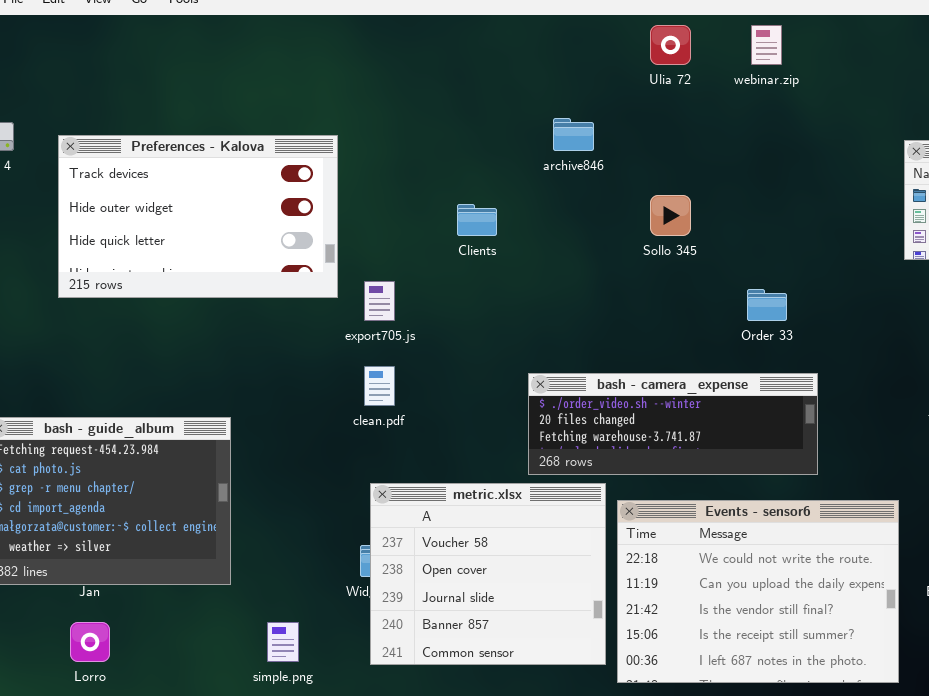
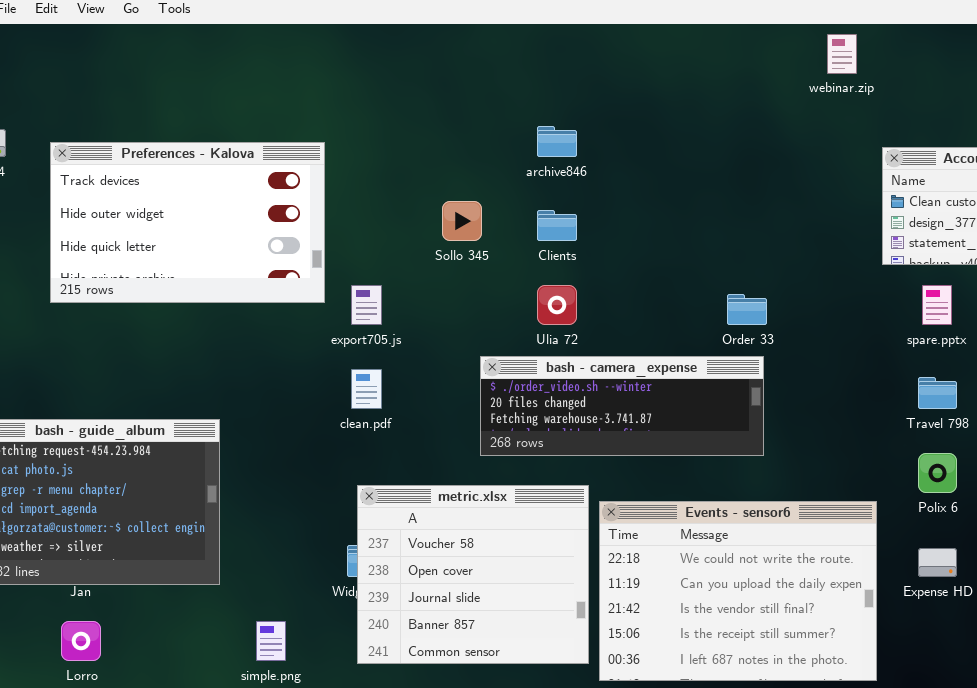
Ulia 72: [650,25,691,65] -> [537,285,577,325], moved
webinar.zip: [751,25,782,65] -> [827,34,857,74], moved
Sollo 345: [650,195,691,236] -> [442,201,482,241], moved
Clients: [457,204,497,236] -> [537,210,577,241], moved
bash - camera_expense: [528,373,818,475] -> [480,356,764,456], moved

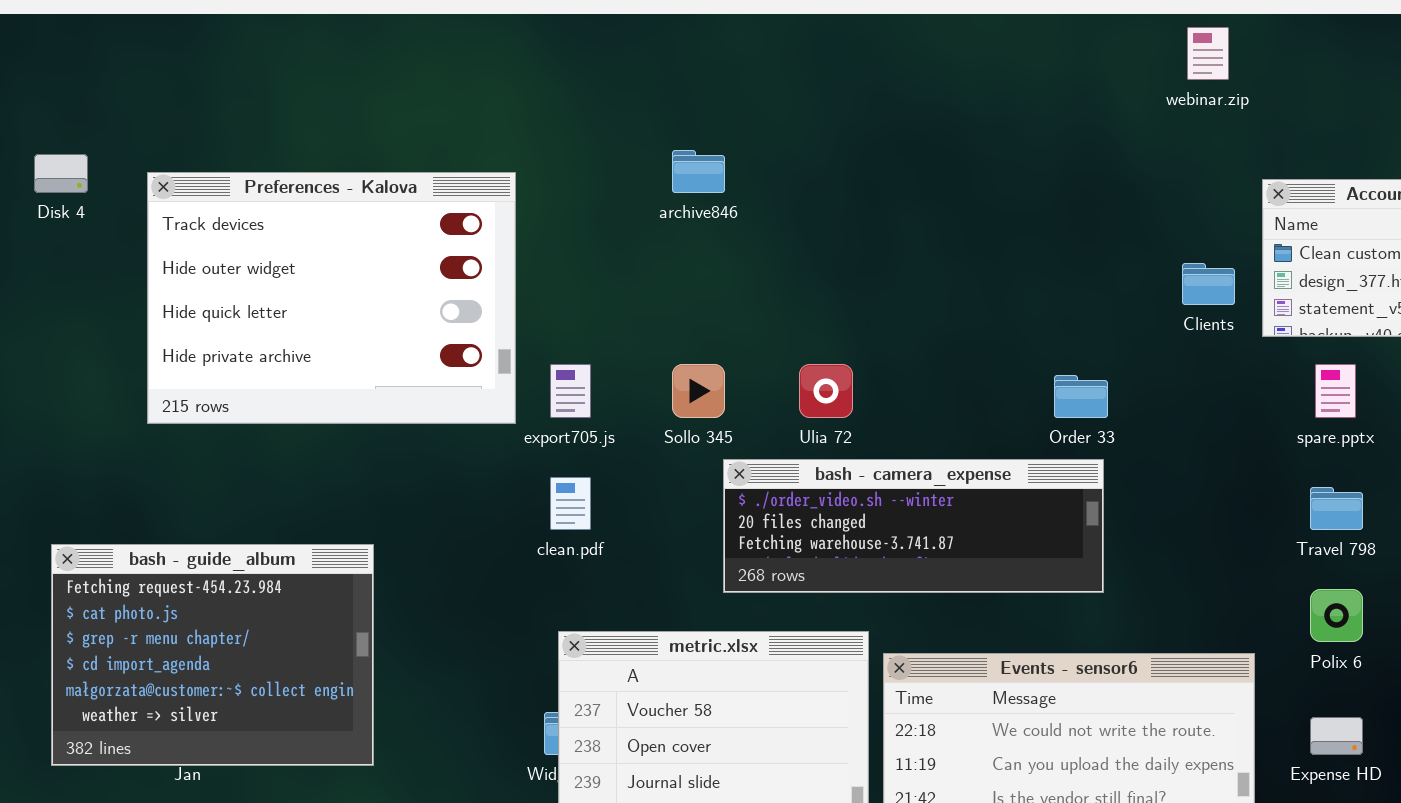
archive846: [537,126,577,157] -> [672,150,725,193], moved
Preferences - Kalova: [50,142,325,303] -> [147,172,516,424], resized
Sollo 345: [442,201,482,241] -> [672,364,725,418], moved
Clients: [537,210,577,241] -> [1182,263,1235,305], moved

